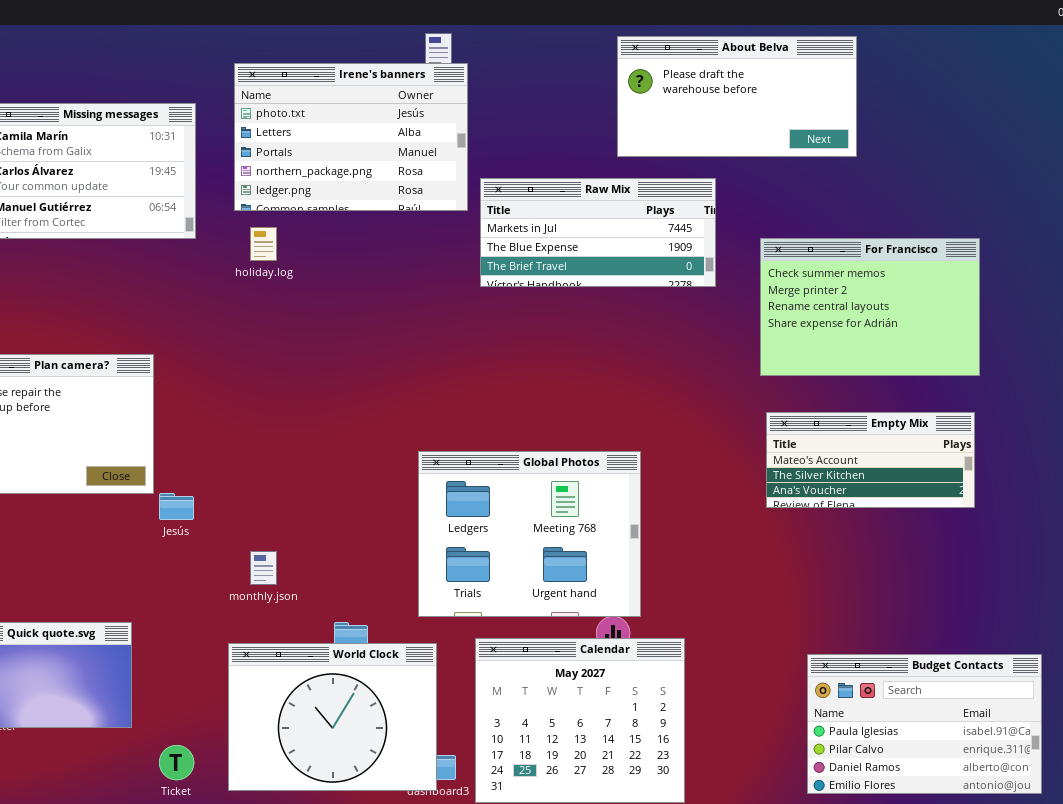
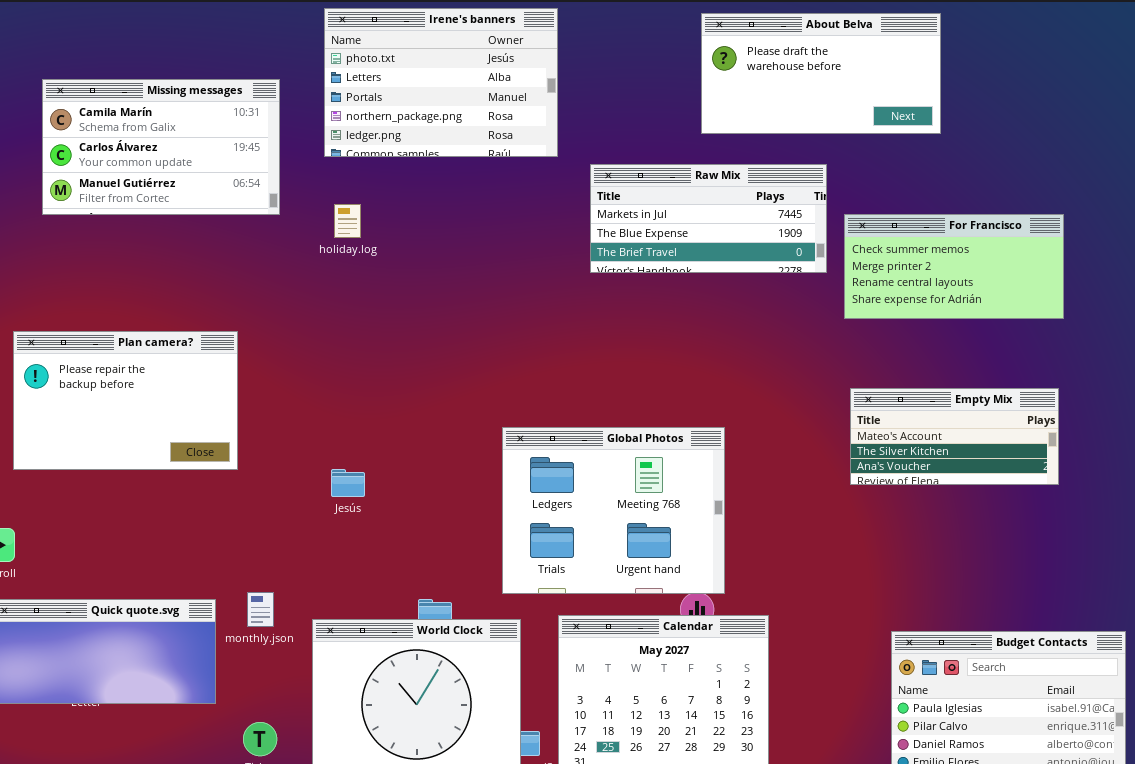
Irene's banners: [234,63,468,211] -> [324,8,558,157], moved
Raw Mix: [480,178,716,287] -> [590,164,827,273], moved
For Francisco: [760,238,980,376] -> [844,214,1064,319], resized
Jesús: [159,493,194,520] -> [331,469,365,497], moved
monthly.json: [250,551,277,585] -> [247,592,274,627], moved

